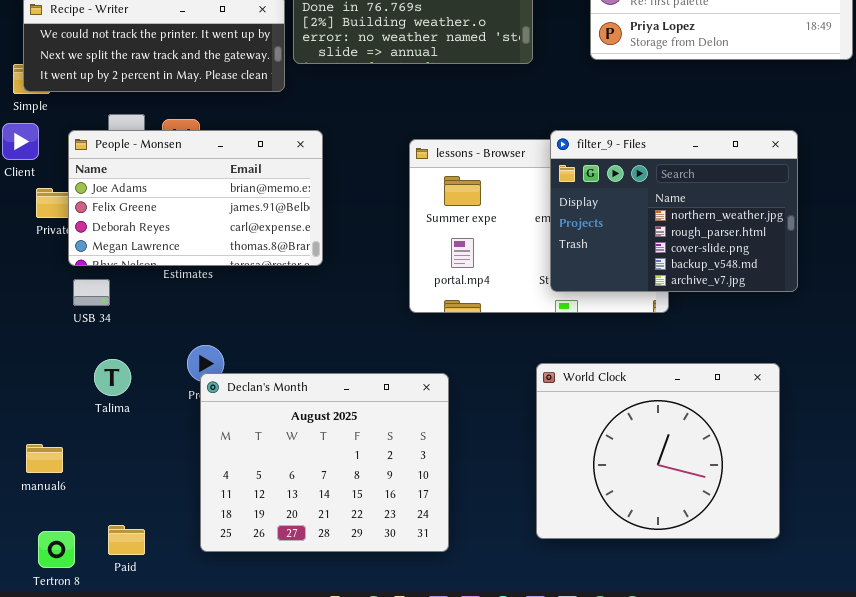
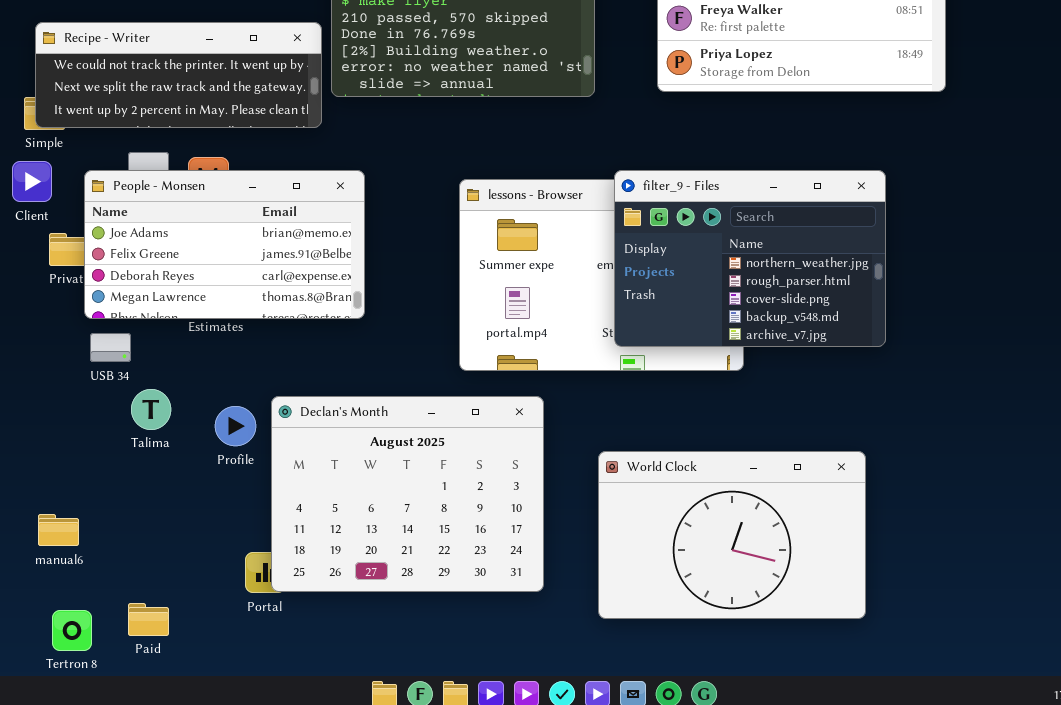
Talima: [94,359,131,396] -> [131,389,171,430], moved
World Clock: [536,363,780,539] -> [598,451,866,619], resized
Declan's Month: [200,373,449,552] -> [271,396,544,592], moved

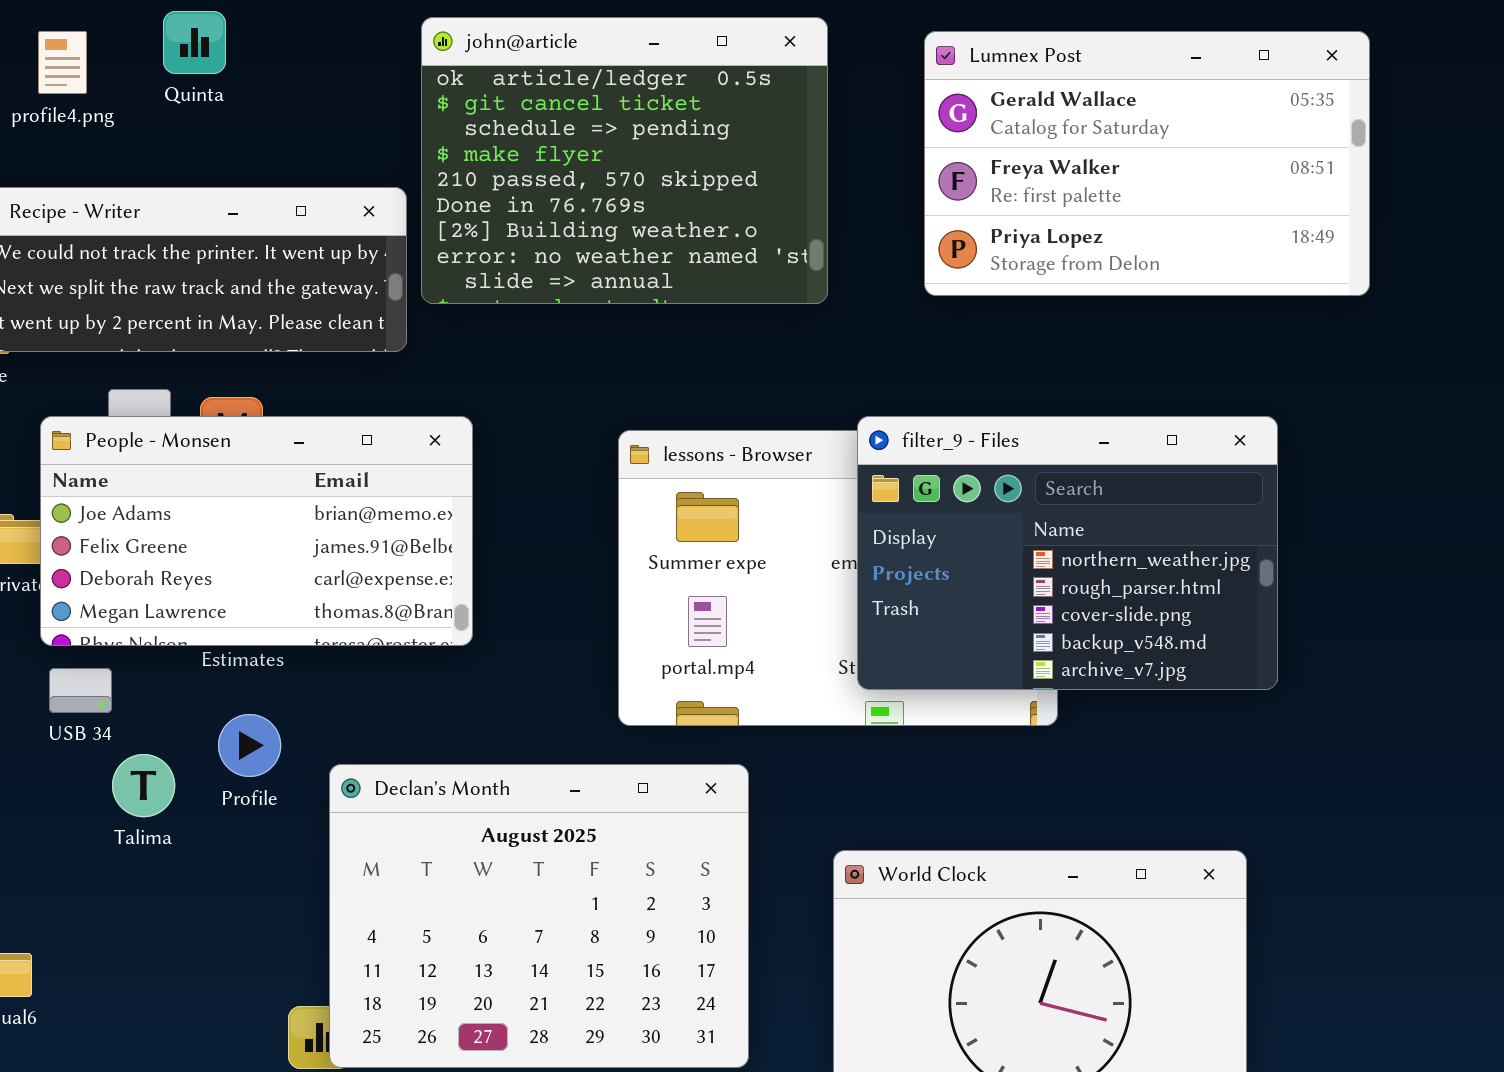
Profile: [215,406,256,446] -> [218,714,281,777], moved

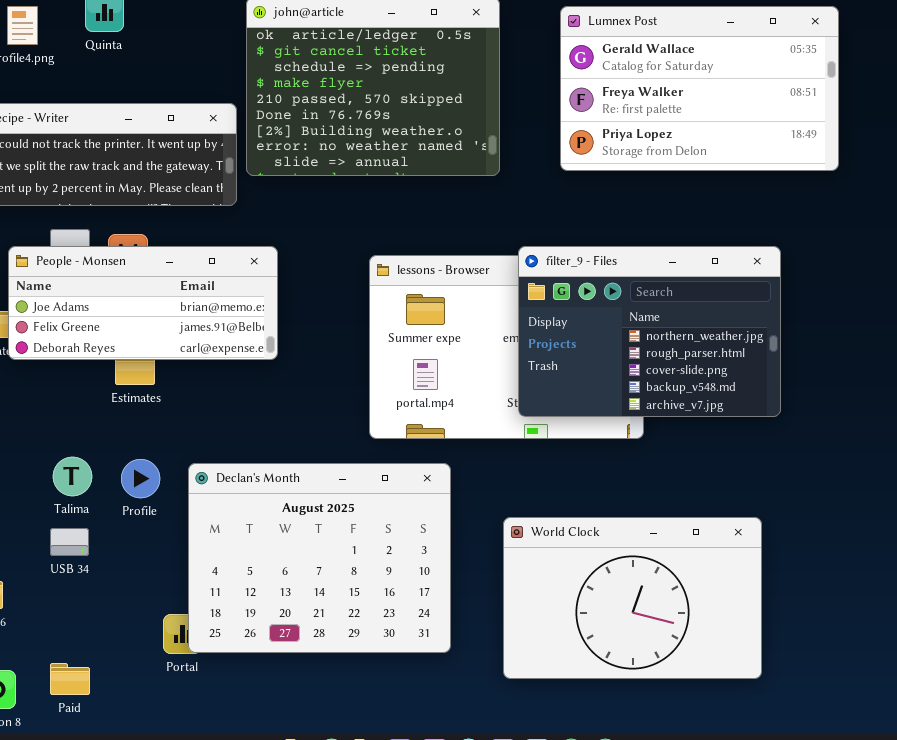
People - Monsen: [40,416,473,646] -> [8,246,278,360], resized
USB 34: [49,668,112,713] -> [50,528,89,556], moved
Profile: [218,714,281,777] -> [121,459,160,498], moved

